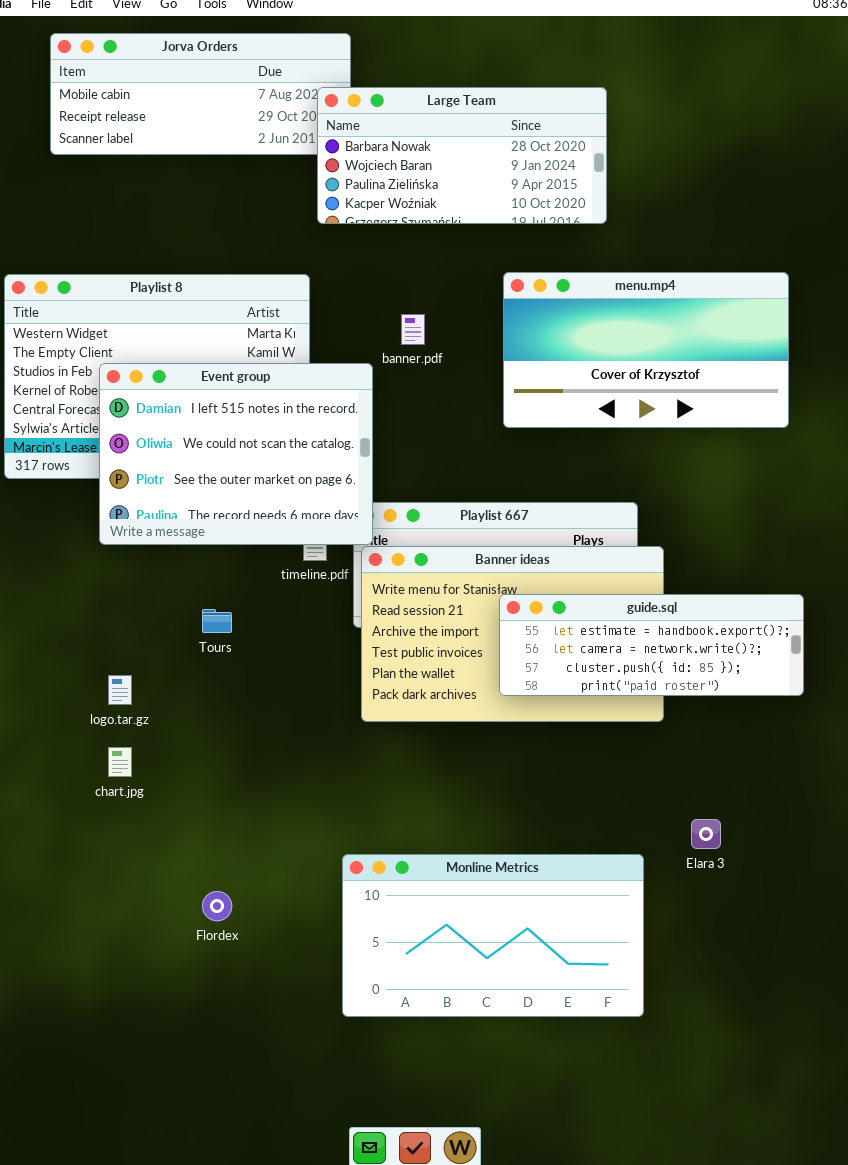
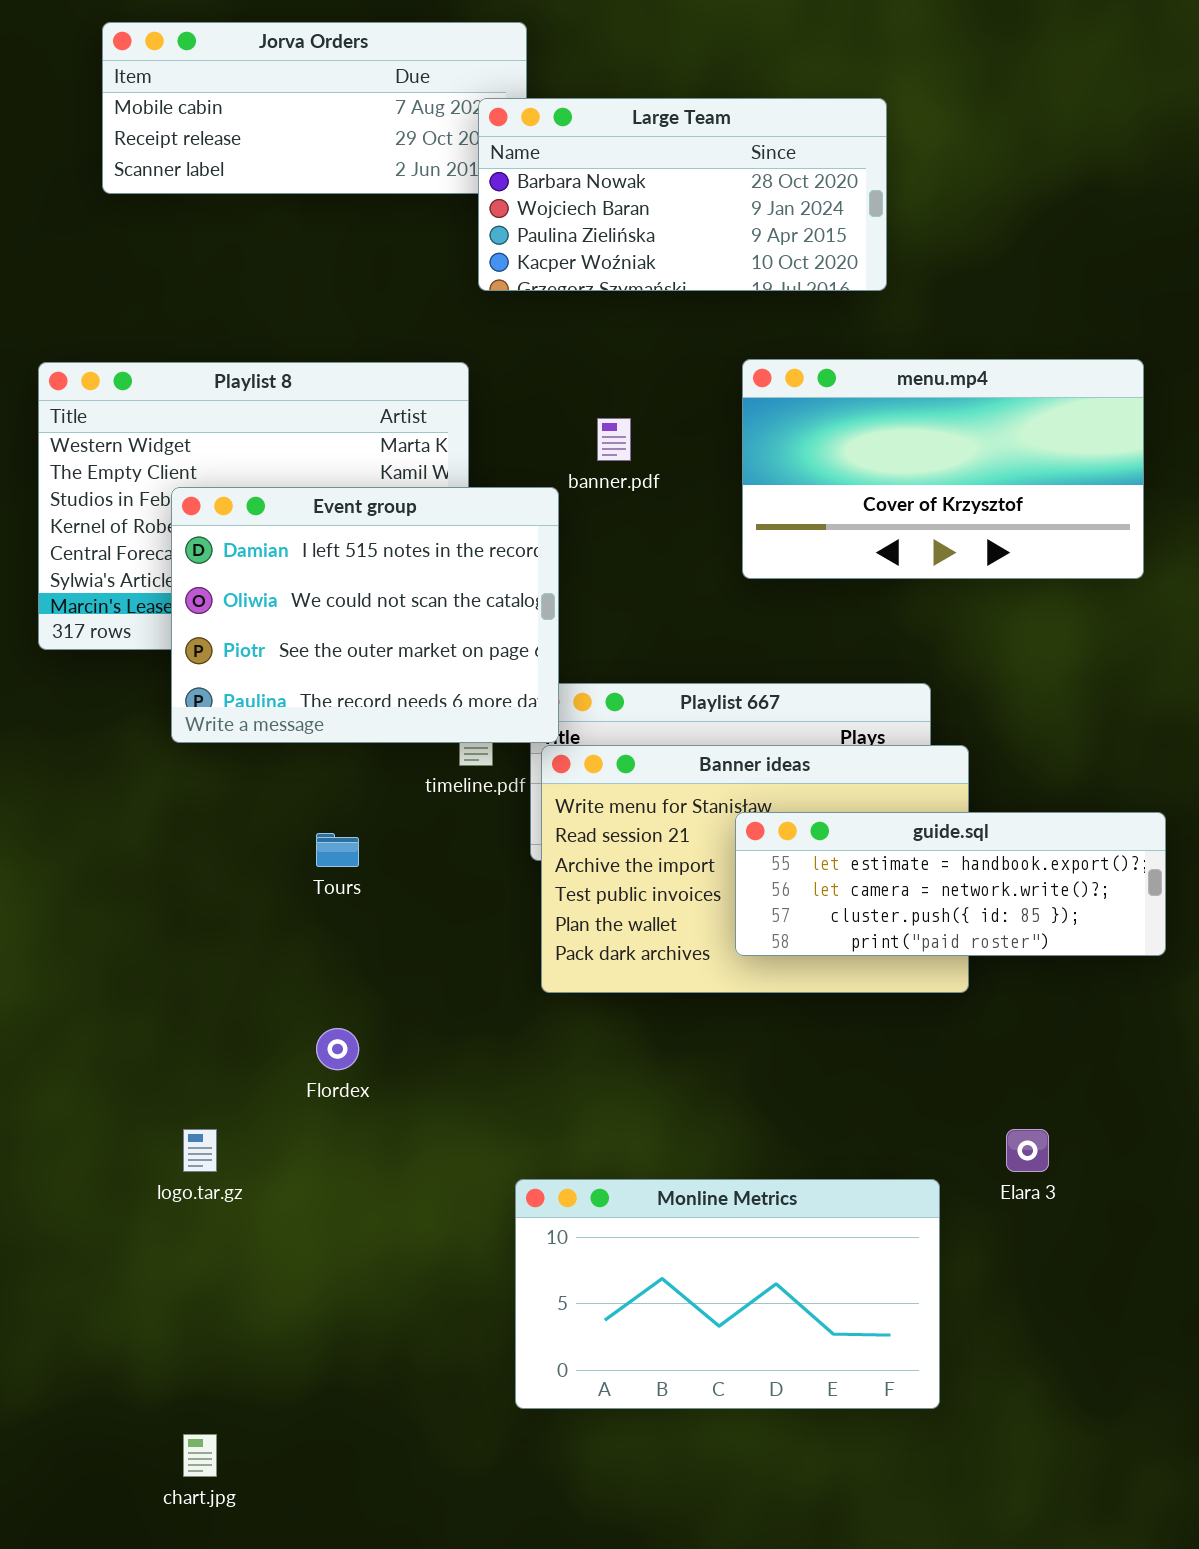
logo.tar.gz: [108,675,132,705] -> [183,1129,217,1172], moved
chart.jpg: [108,747,132,777] -> [183,1434,217,1477], moved
Flordex: [202,891,232,921] -> [316,1028,359,1070], moved

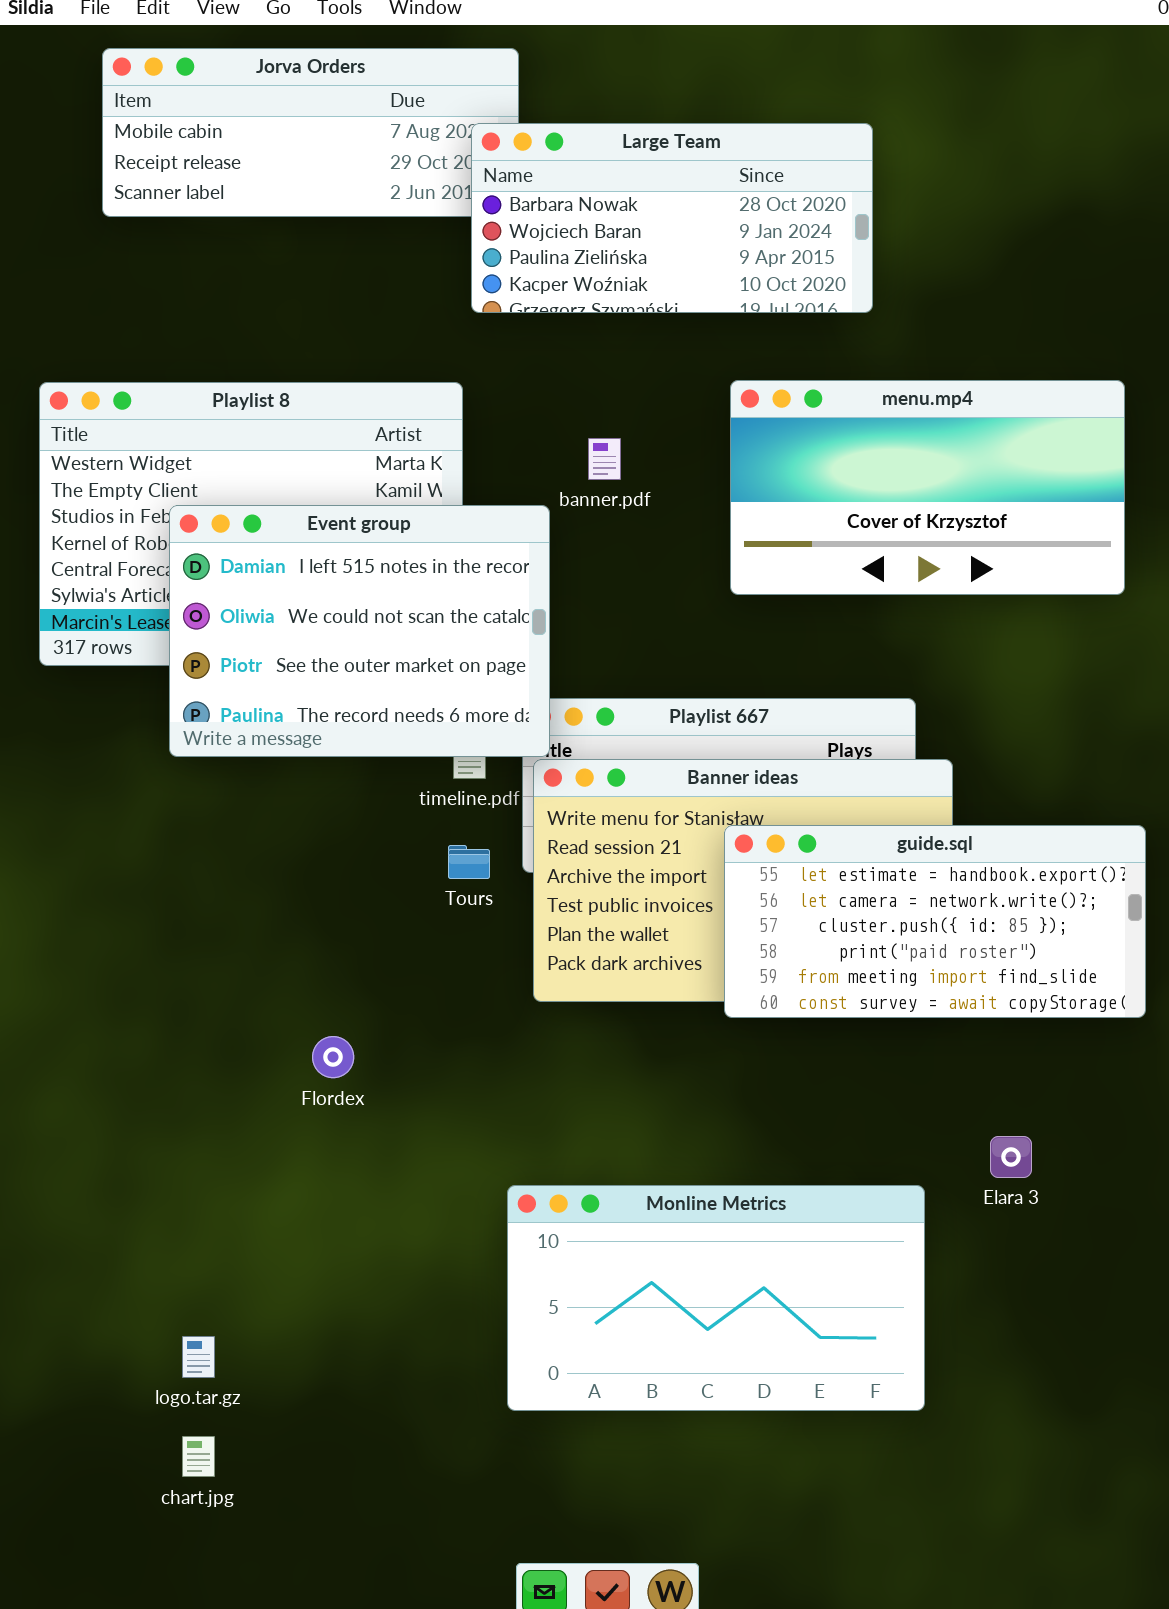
guide.sql: [735,812,1166,956] -> [724,825,1146,1018], resized
Tours: [316,833,359,867] -> [448,845,490,879], moved
logo.tar.gz: [183,1129,217,1172] -> [182,1336,215,1378], moved

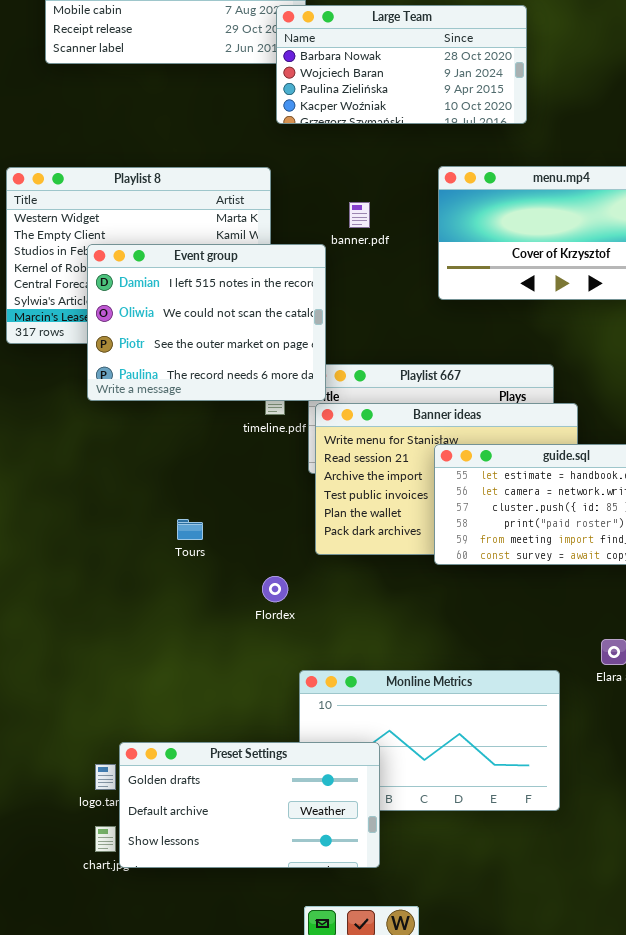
Tours: [448,845,490,879] -> [177,519,203,540], moved
Flordex: [312,1036,354,1078] -> [262,576,288,602], moved
Preset Settings: none -> [119,742,380,868], opened

